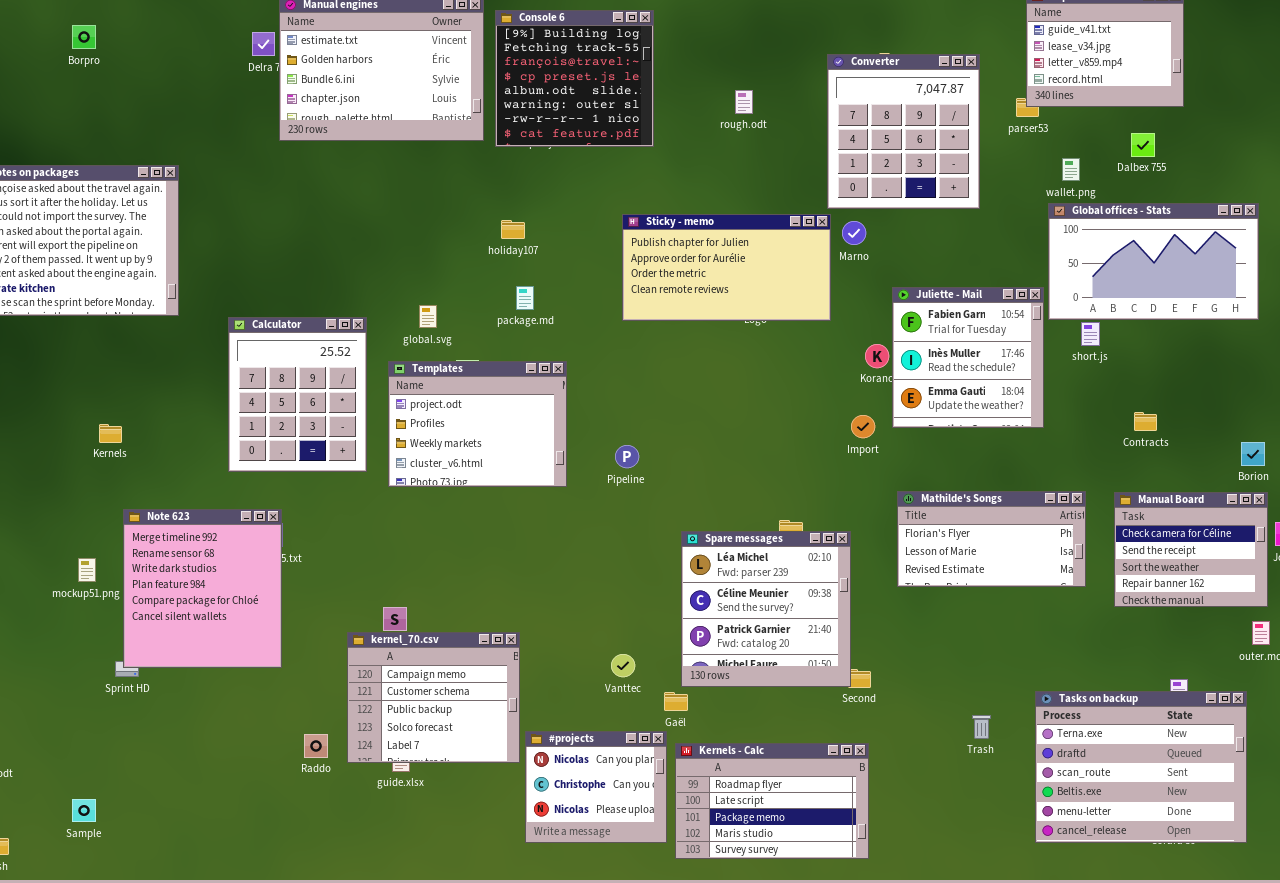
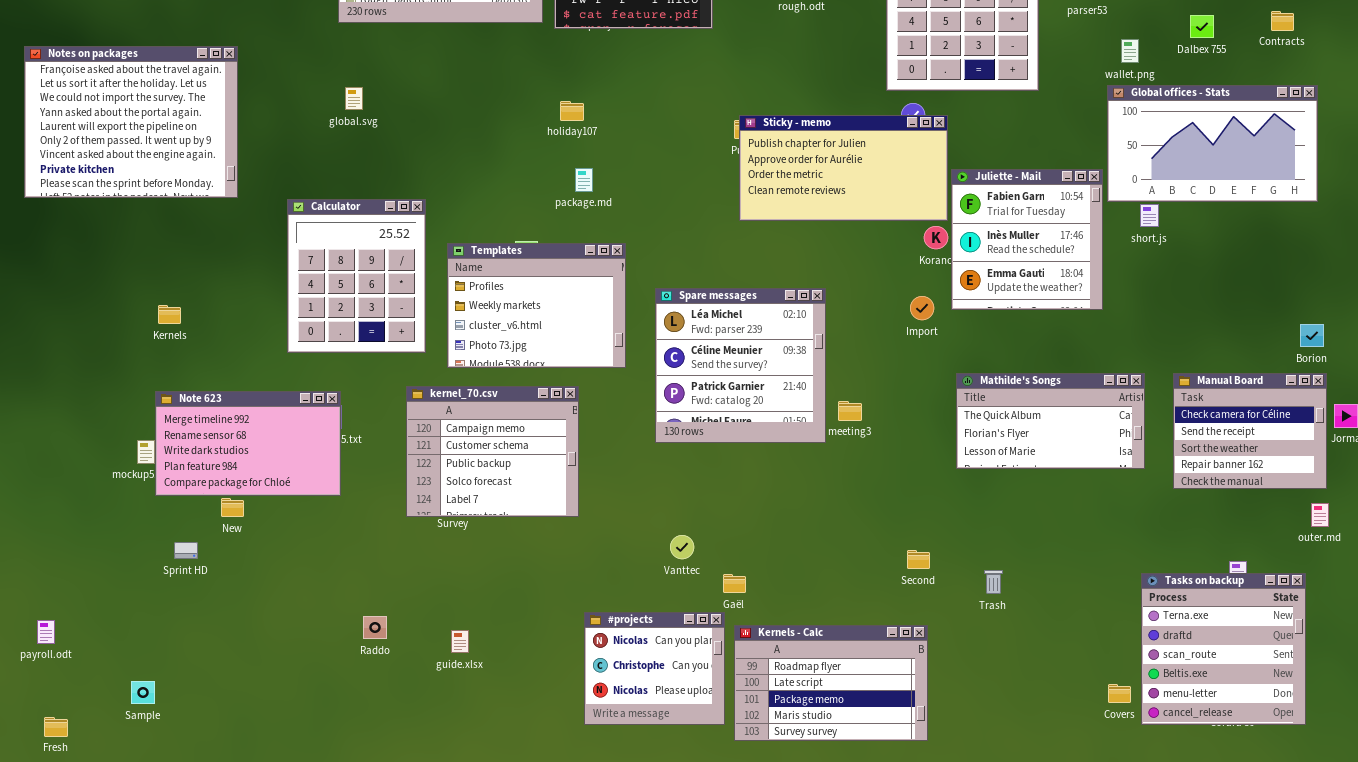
Sticky - memo: [622,214,831,321] -> [739,115,948,221], moved
global.svg: [419,305,437,328] -> [345,87,363,110], moved
Templates: [388,361,567,487] -> [447,243,626,368], scrolled down 1 row
Contracts: [1134,412,1157,431] -> [1271,11,1294,31], moved
Mathilde's Songs: [897,491,1086,587] -> [956,373,1145,469], scrolled up 1 row
Note 623: [123,509,282,668] -> [155,391,341,496], resized
Spare messages: [681,531,851,687] -> [655,288,826,443], moved
kernel_70.csv: [347,632,520,763] -> [406,386,579,517], moved
Tasks on backup: [1035,691,1247,843] -> [1141,573,1306,725], resized
Trash: [972,715,991,739] -> [984,570,1003,594], moved

